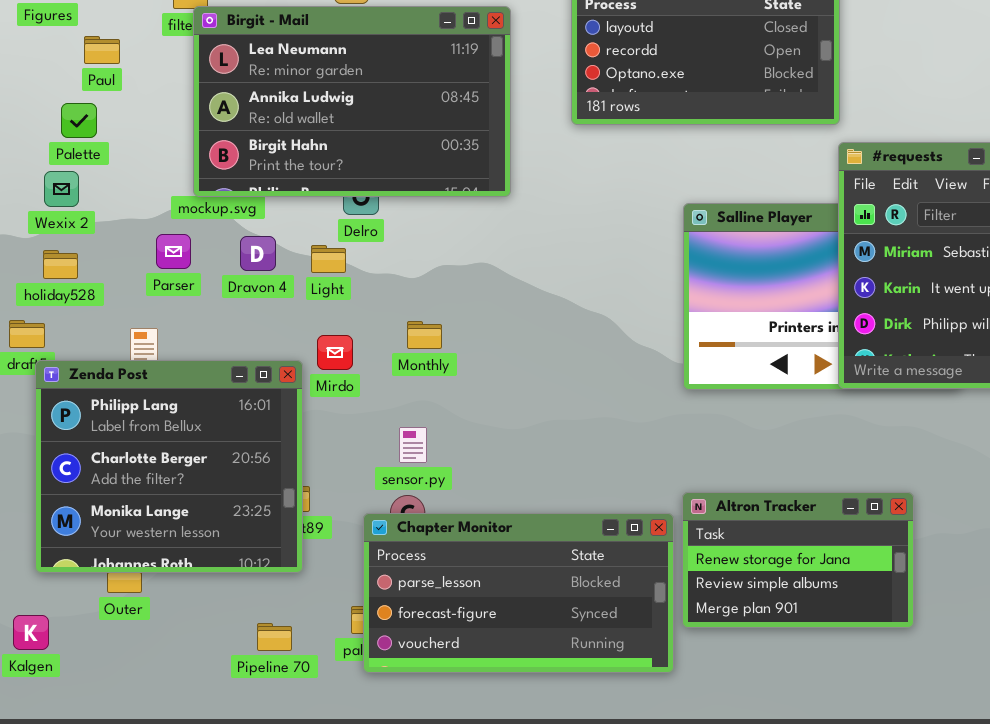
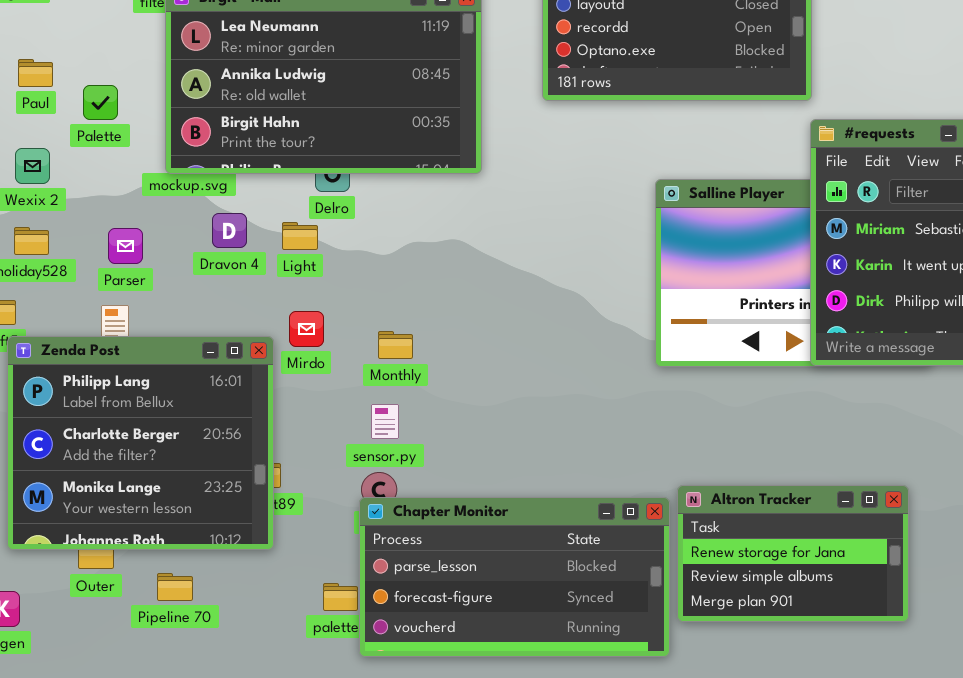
Paul: [84,36,120,64] -> [18,59,53,87], moved
Palette: [61,103,97,138] -> [83,85,118,120], moved
Parser: [156,234,191,269] -> [108,228,143,264], moved
Monthly: [407,321,442,349] -> [378,331,413,359], moved
Altron Tracker: [682,492,914,628] -> [677,485,909,622], moved
Chapter Monitor: [363,513,674,673] -> [359,497,670,657], moved
Pipeline 70: [257,623,292,651] -> [157,573,193,601], moved

